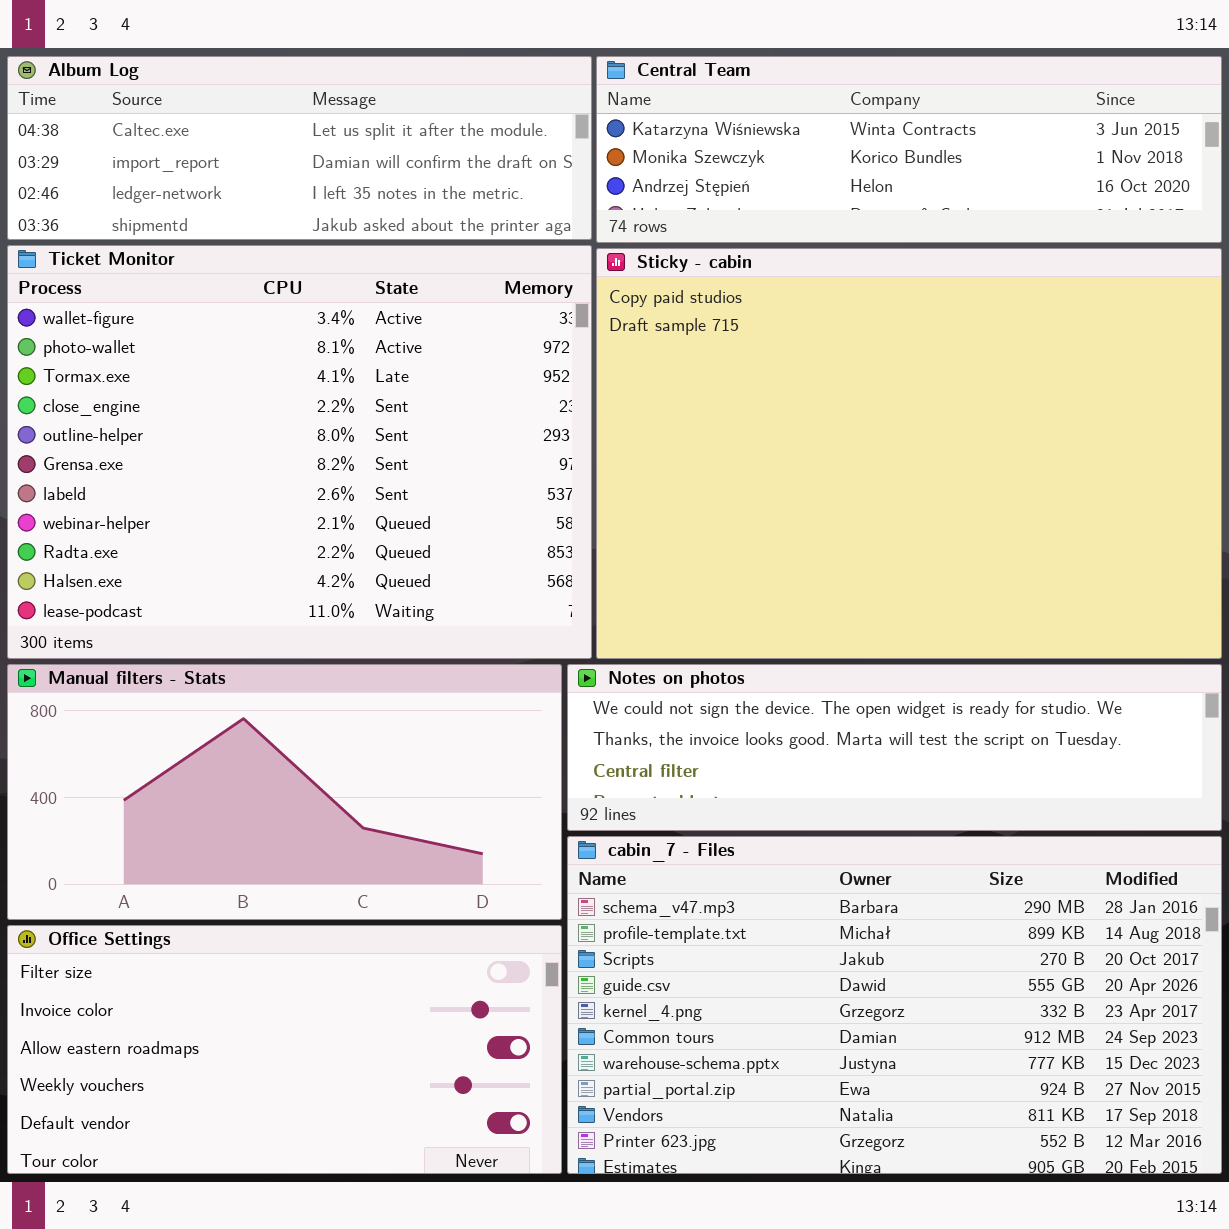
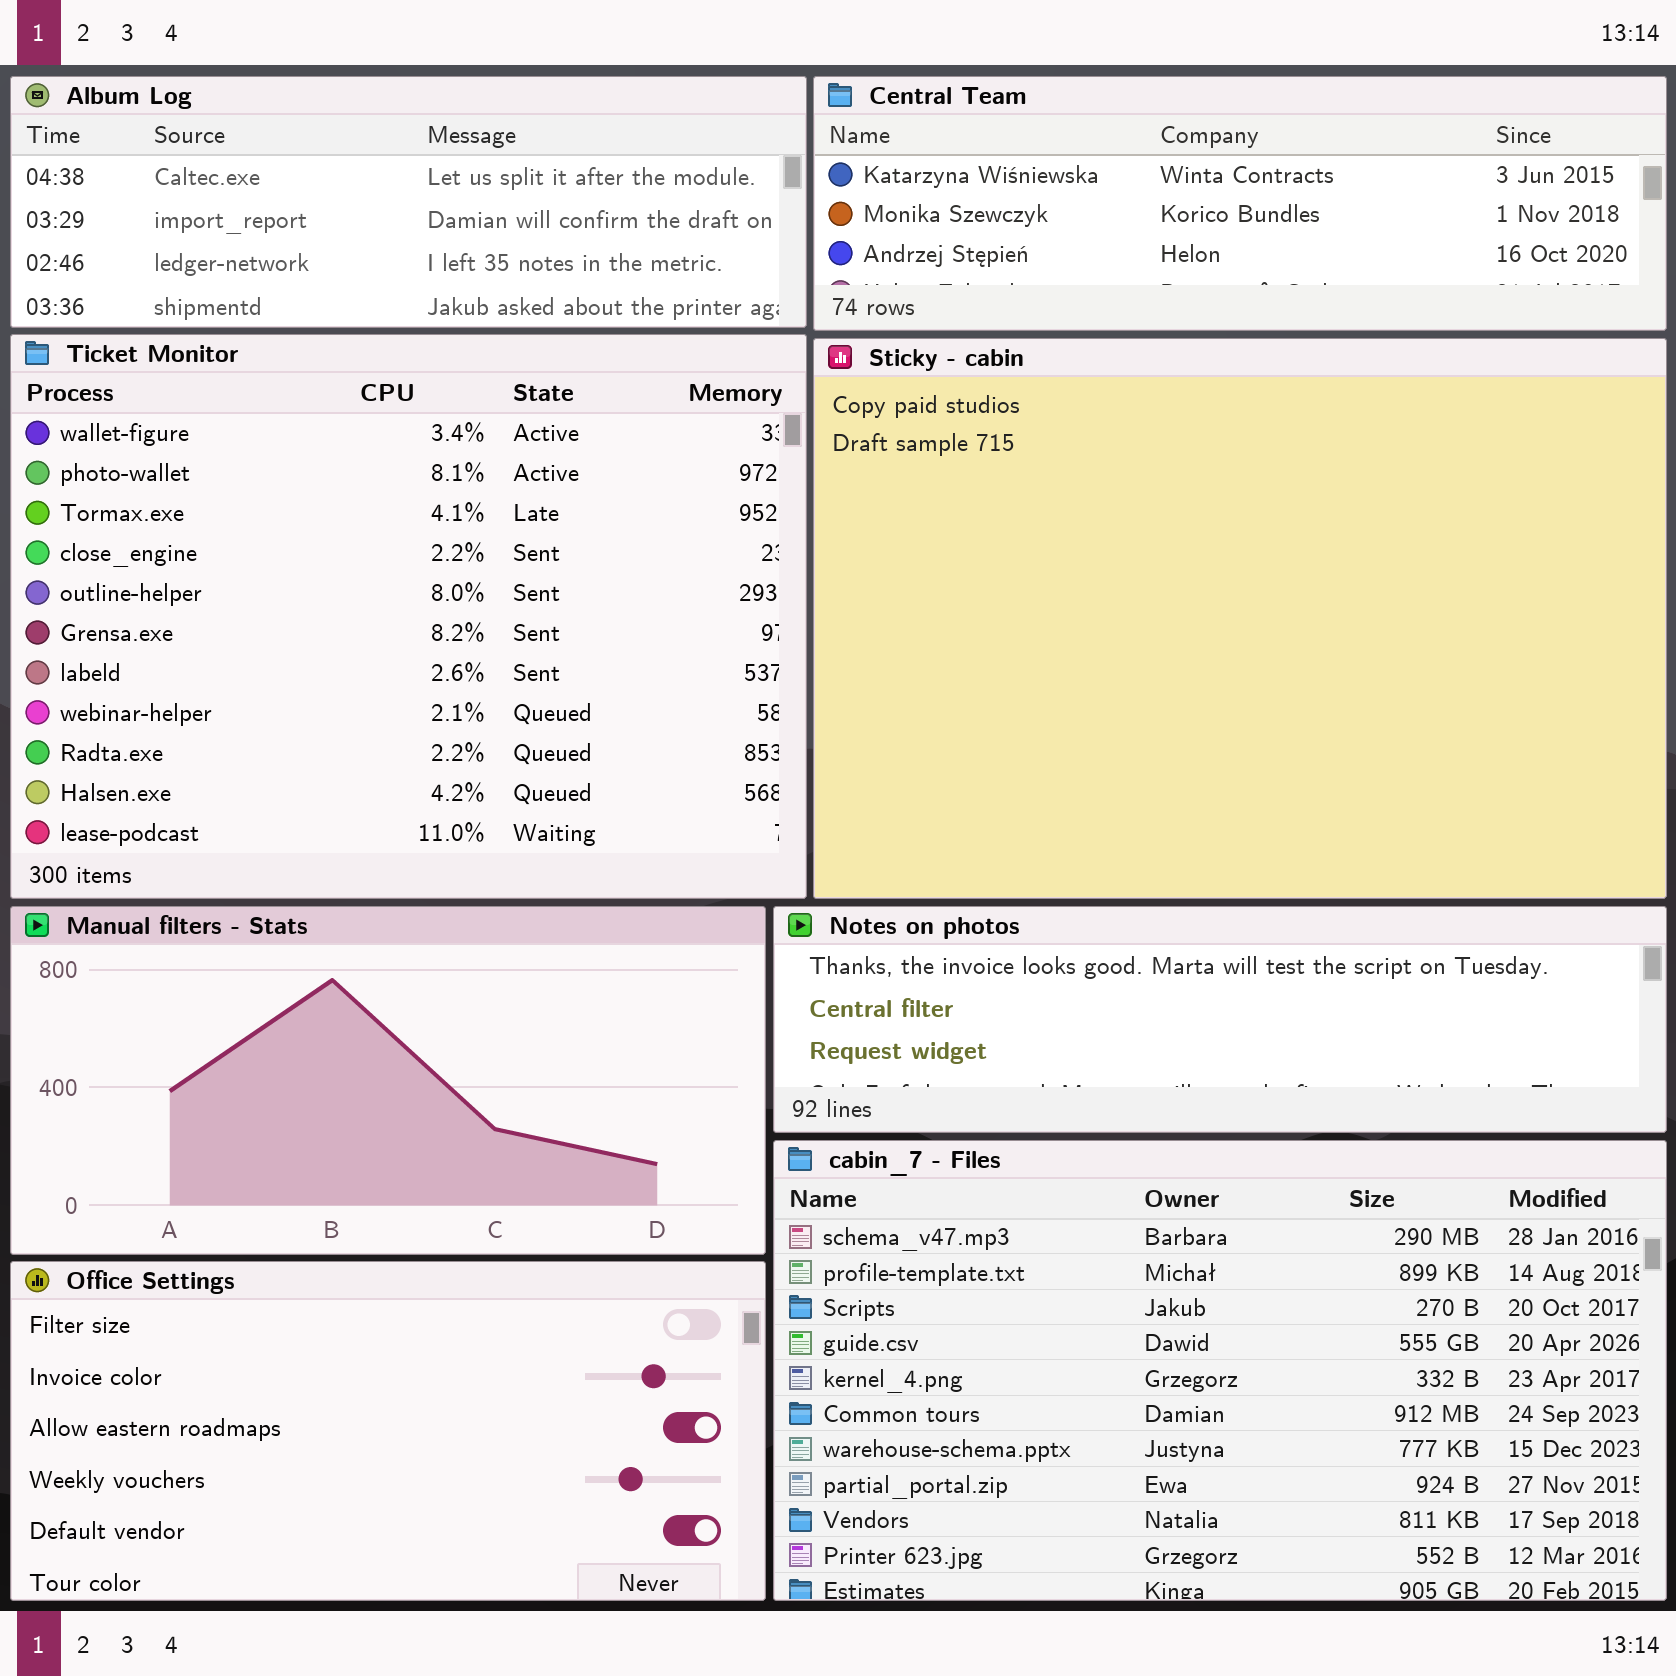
Notes on photos: [567,664,1222,831] -> [773,906,1667,1133], scrolled down 1 row

